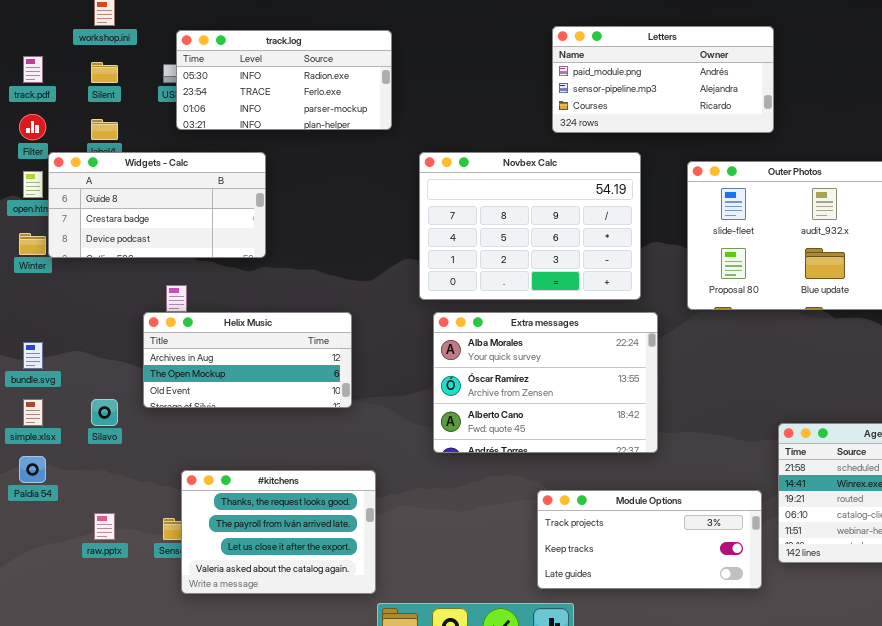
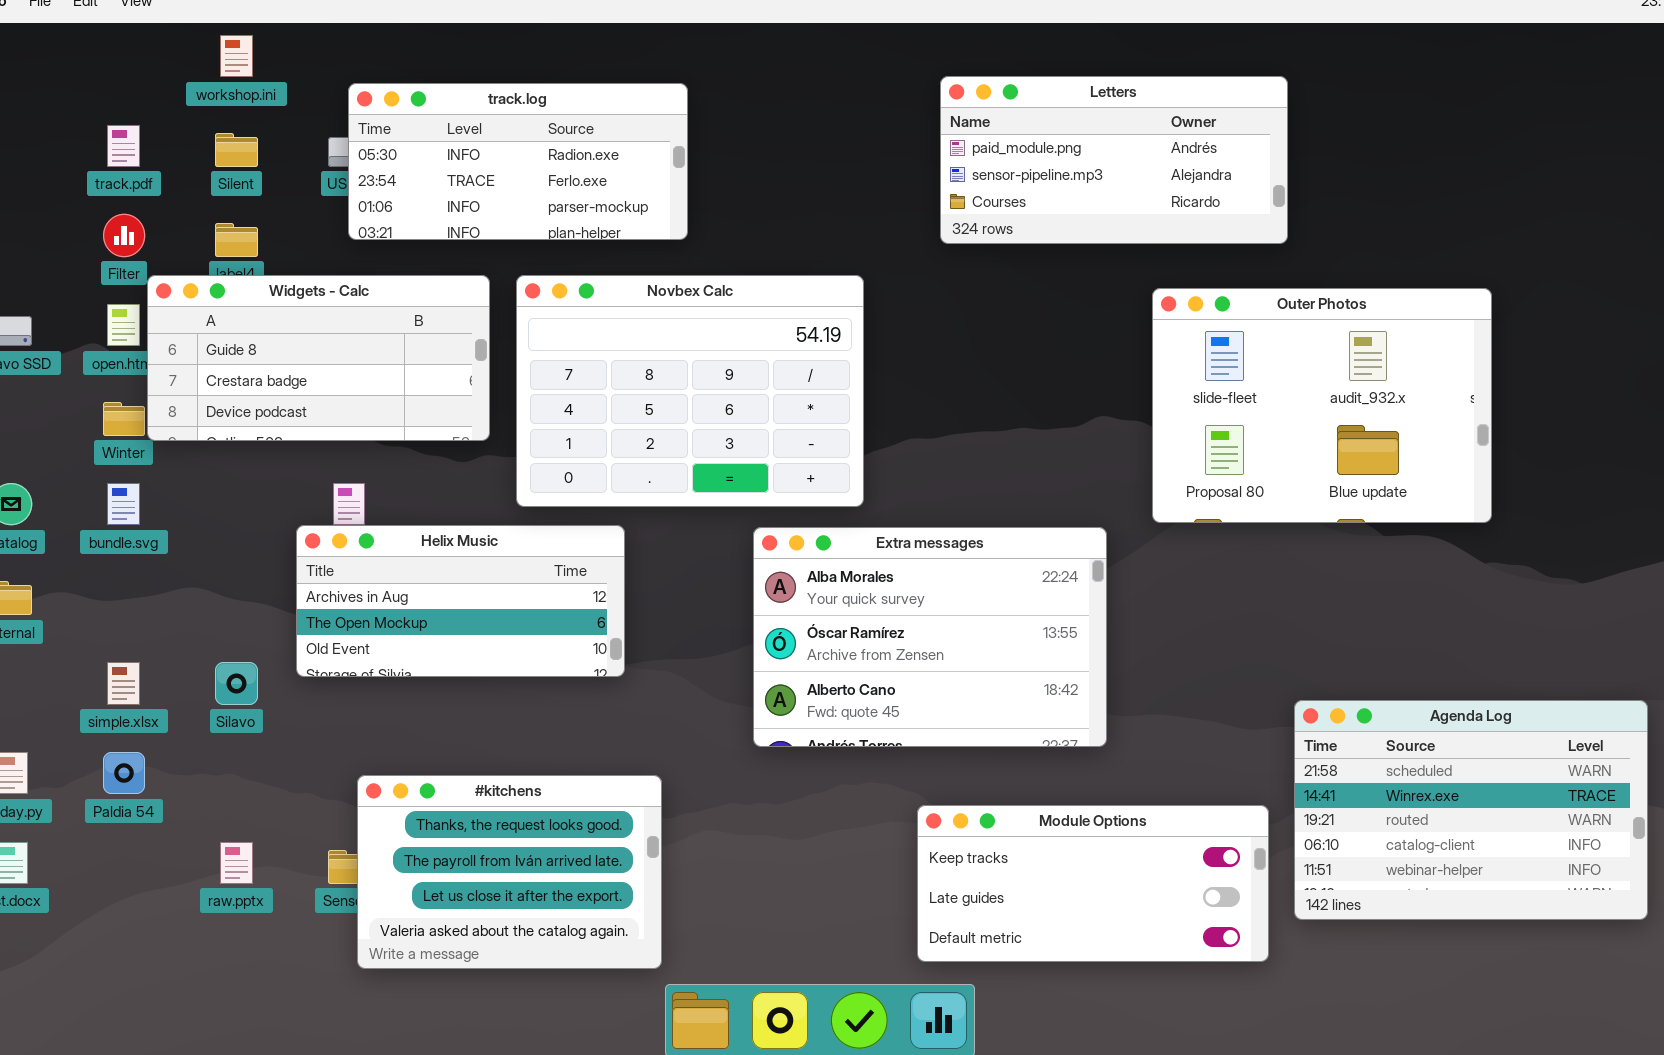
Novbex Calc: [419,152,641,300] -> [516,275,864,507], moved
bundle.svg: [23,342,43,369] -> [107,483,140,525], moved
Module Options: [537,490,762,589] -> [917,805,1269,962], scrolled down 1 row

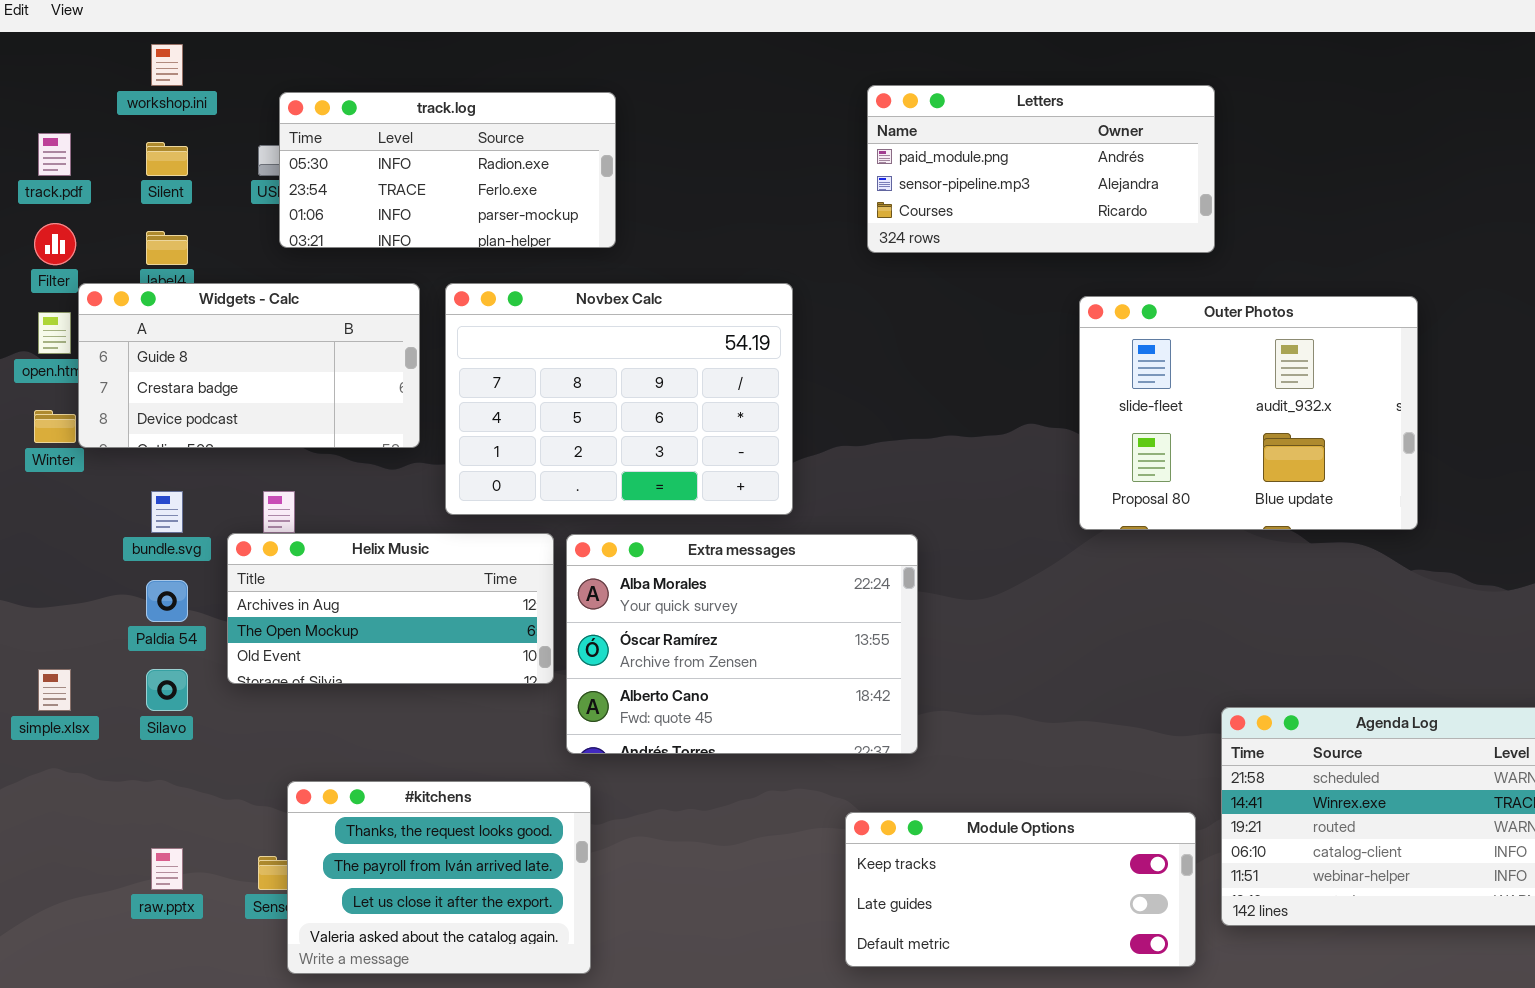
bundle.svg: [107,483,140,525] -> [151,491,183,533], moved
Extra messages: [753,527,1107,747] -> [566,534,918,754], moved
Paldia 54: [103,752,145,794] -> [146,580,188,622], moved

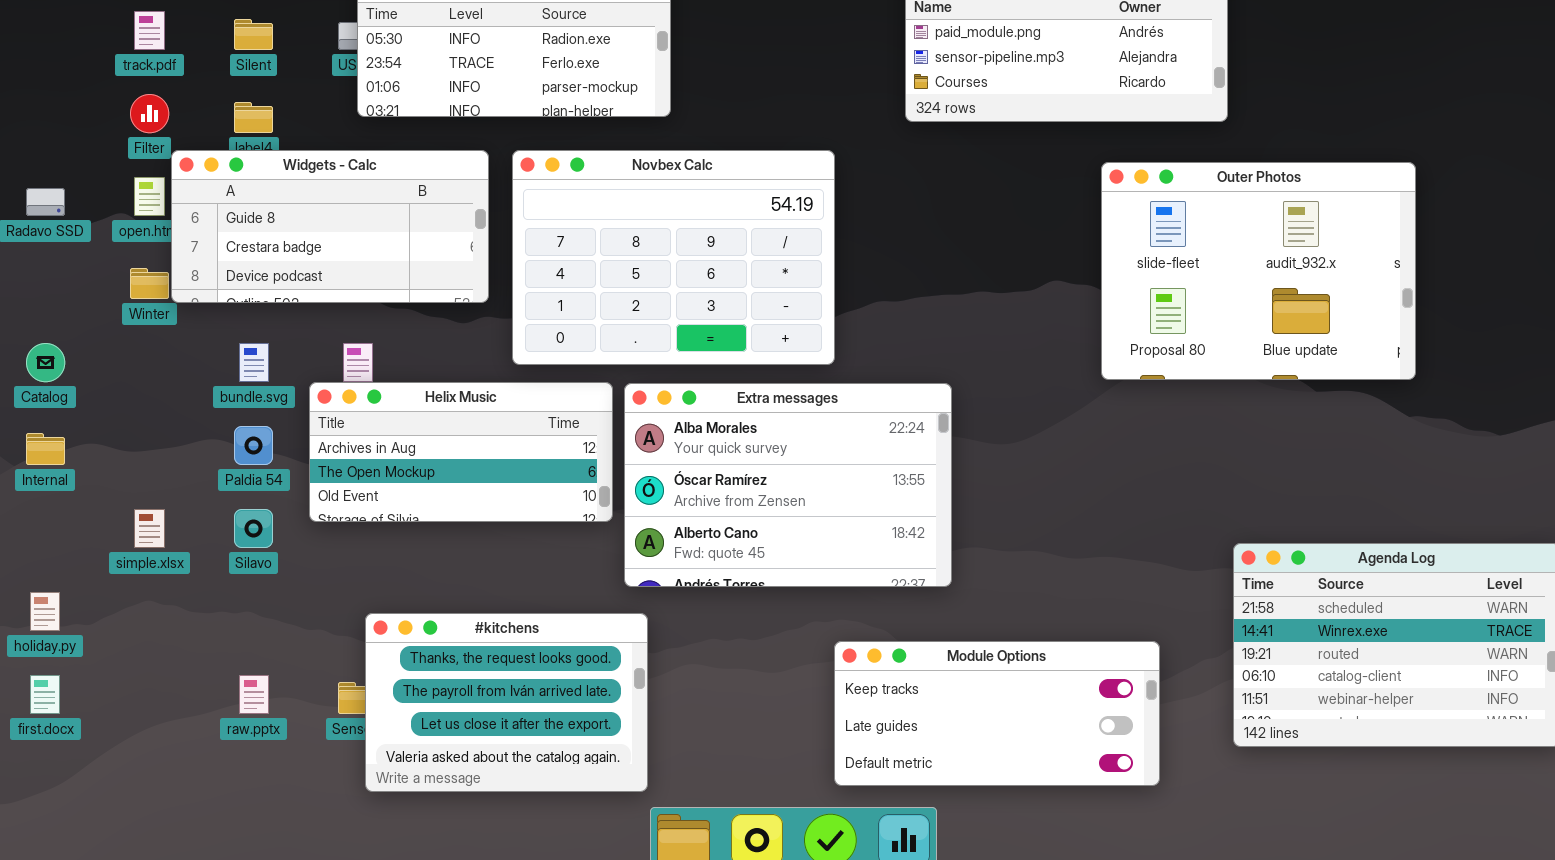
Module Options: [845,812,1196,967] -> [834,641,1160,786], moved

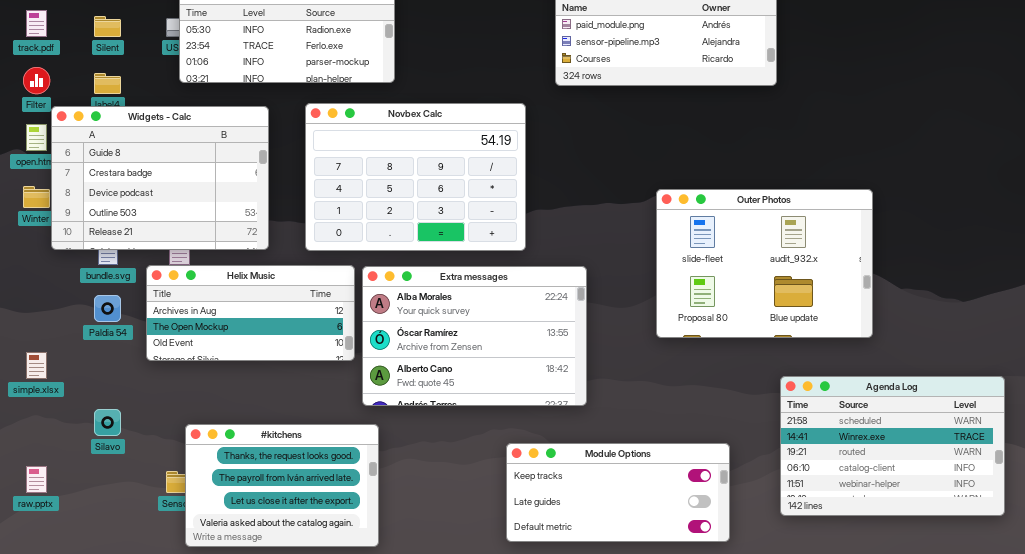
Widgets - Calc: [171,150,489,303] -> [51,106,269,250], resized
Novbex Calc: [512,150,835,365] -> [305,103,526,251], moved
Outer Photos: [1101,162,1416,380] -> [656,189,873,338], moved
Silavo: [234,509,273,548] -> [94,409,121,436], moved
raw.pptx: [239,675,269,714] -> [26,466,47,493], moved

